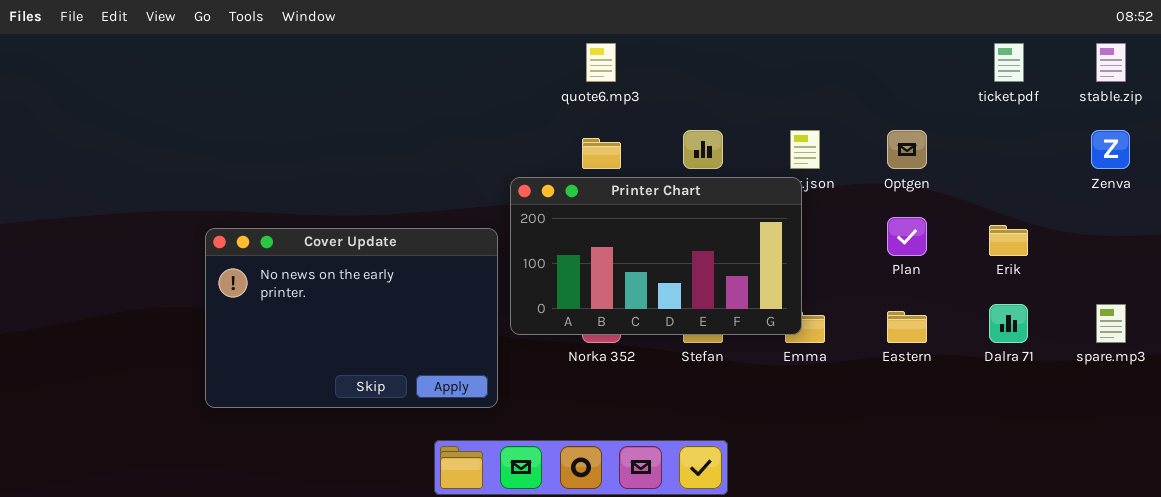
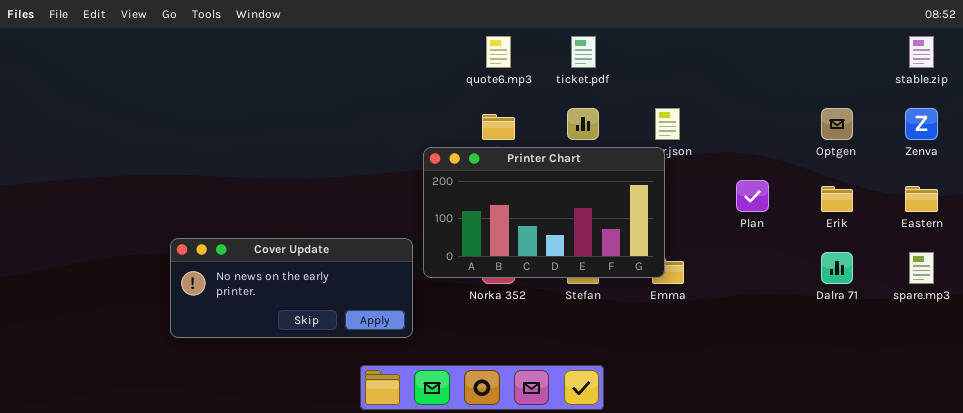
ticket.pdf: [994,43,1024,82] -> [571,36,596,68], moved
Optgen: [887,130,927,169] -> [821,108,853,140], moved
Cover Update: [205,228,498,408] -> [170,238,413,338], resized
Eastern: [887,311,927,343] -> [905,186,938,212], moved

